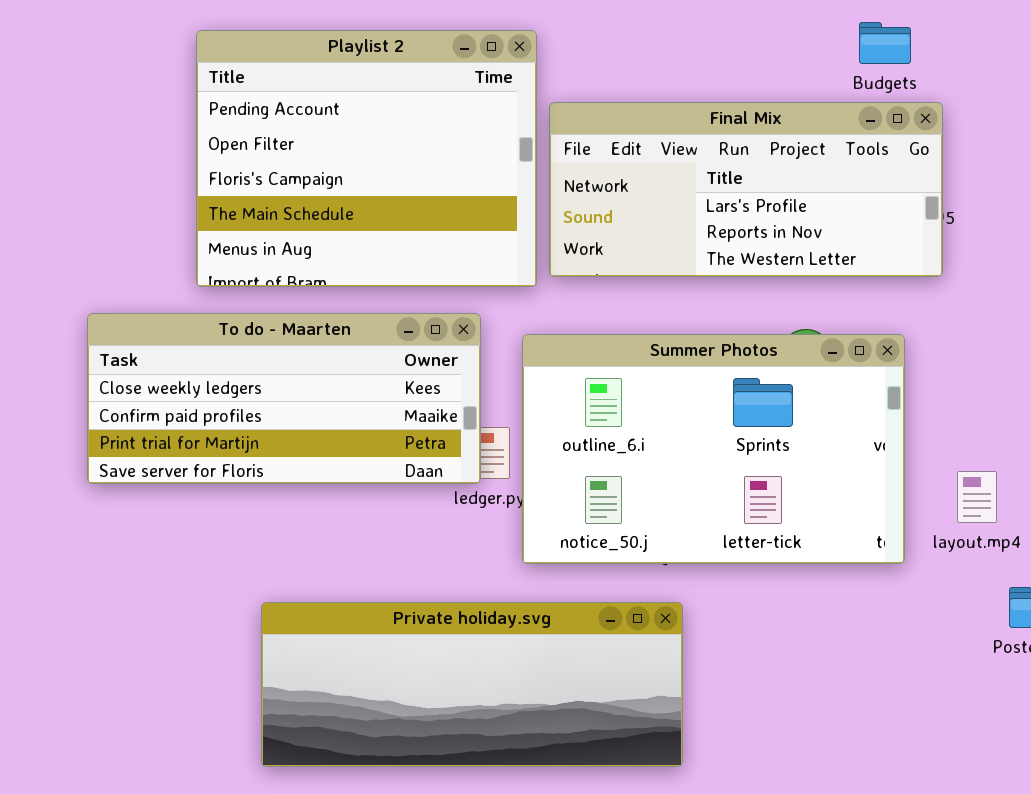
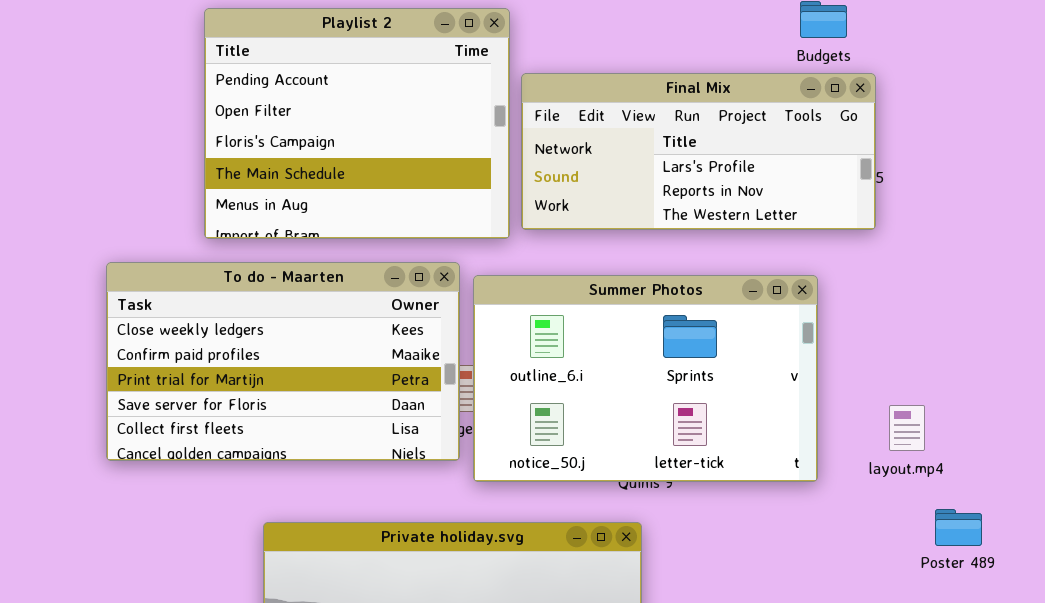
To do - Maarten: [87,313,481,484] -> [106,262,460,461], resized
Summer Photos: [522,334,905,564] -> [473,275,818,482], moved

